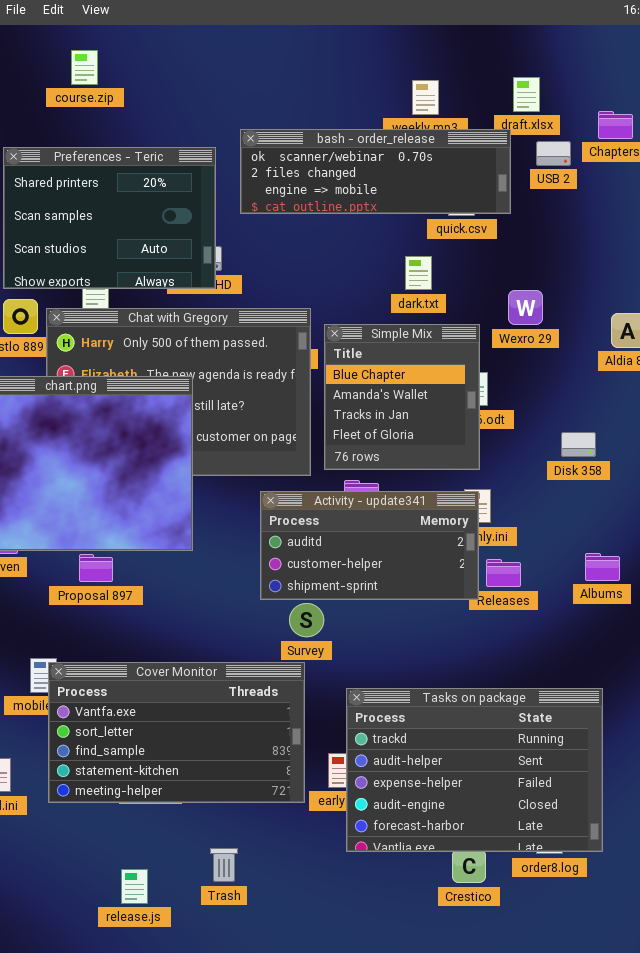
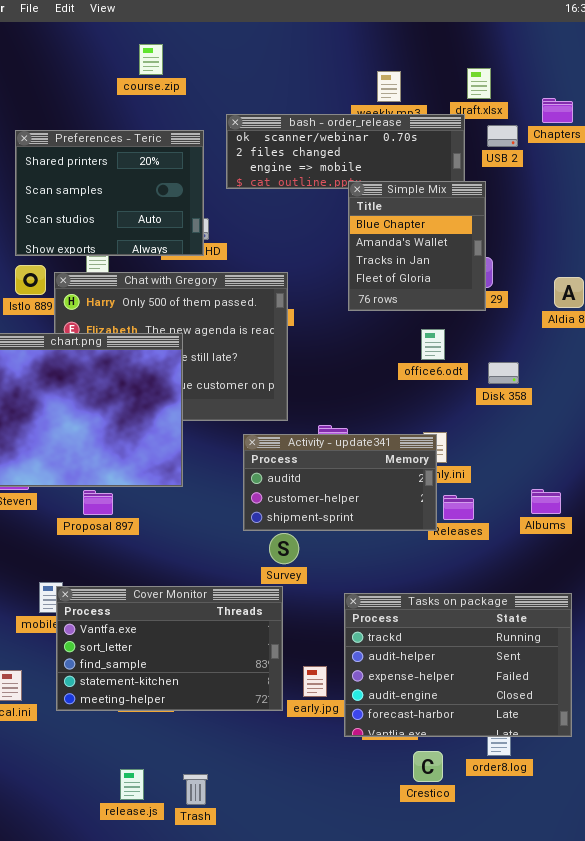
course.zip: [71,50,98,85] -> [139,44,163,75], moved
Simple Mix: [324,324,480,470] -> [348,181,486,311], moved
Disk 358: [561,432,596,457] -> [488,362,519,384], moved
Tasks on package: [346,688,603,852] -> [344,593,572,737], moved
Trash: [210,848,238,882] -> [183,774,208,805], moved

